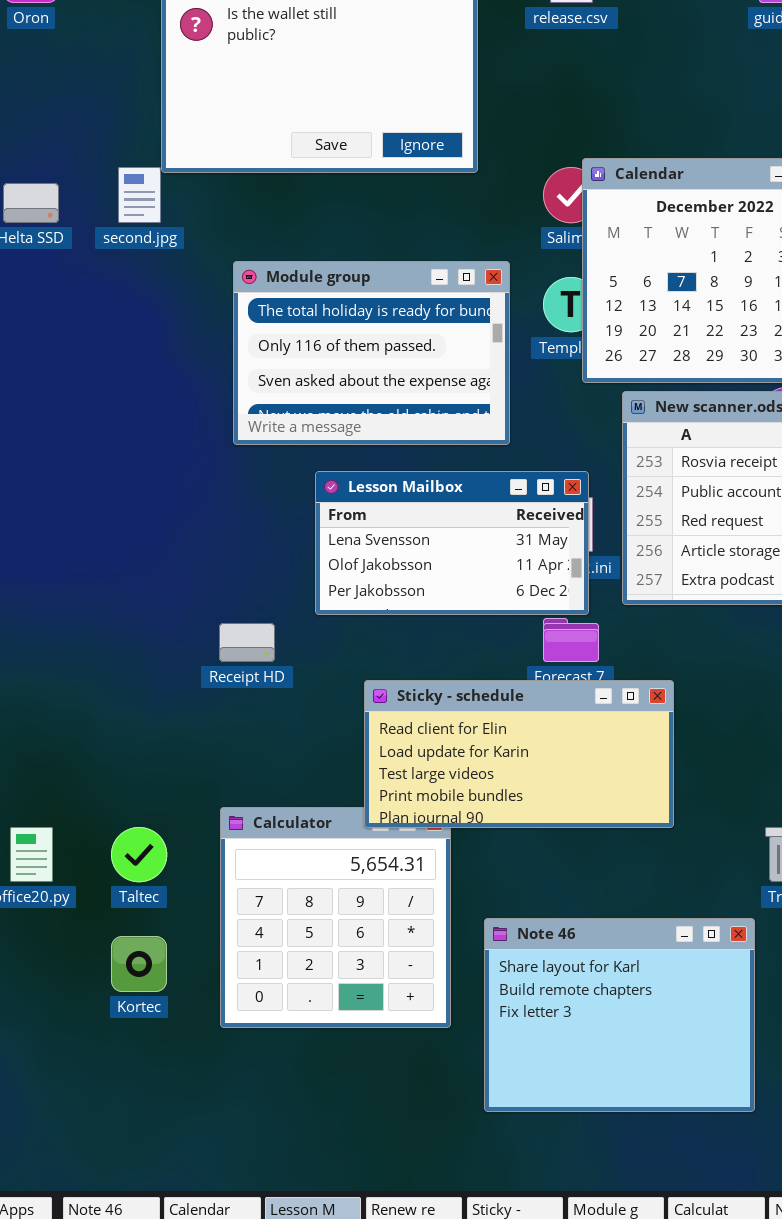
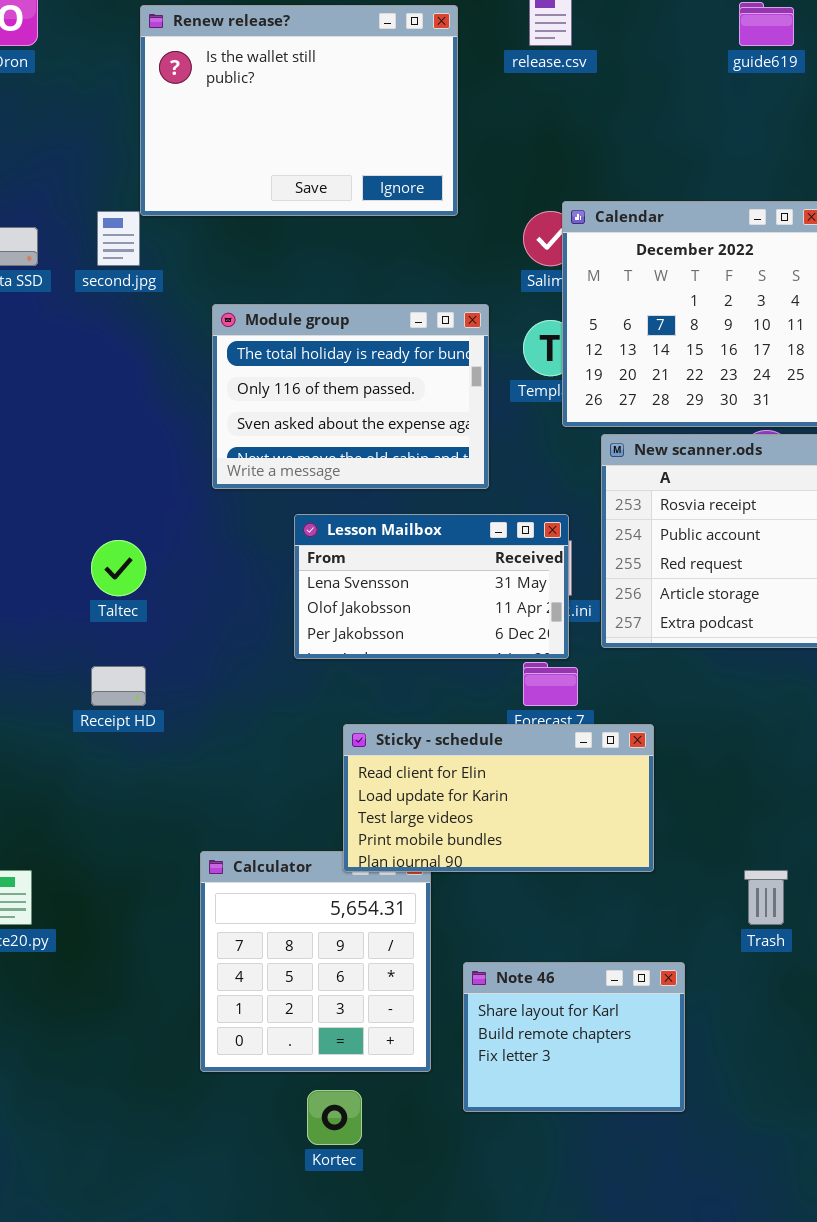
Receipt HD: [219,623,275,662] -> [91,666,146,706], moved
Taltec: [111,827,167,882] -> [91,540,146,596], moved
Note 46: [484,918,755,1112] -> [463,962,685,1112], resized
Kortec: [111,936,167,992] -> [307,1090,362,1145], moved

